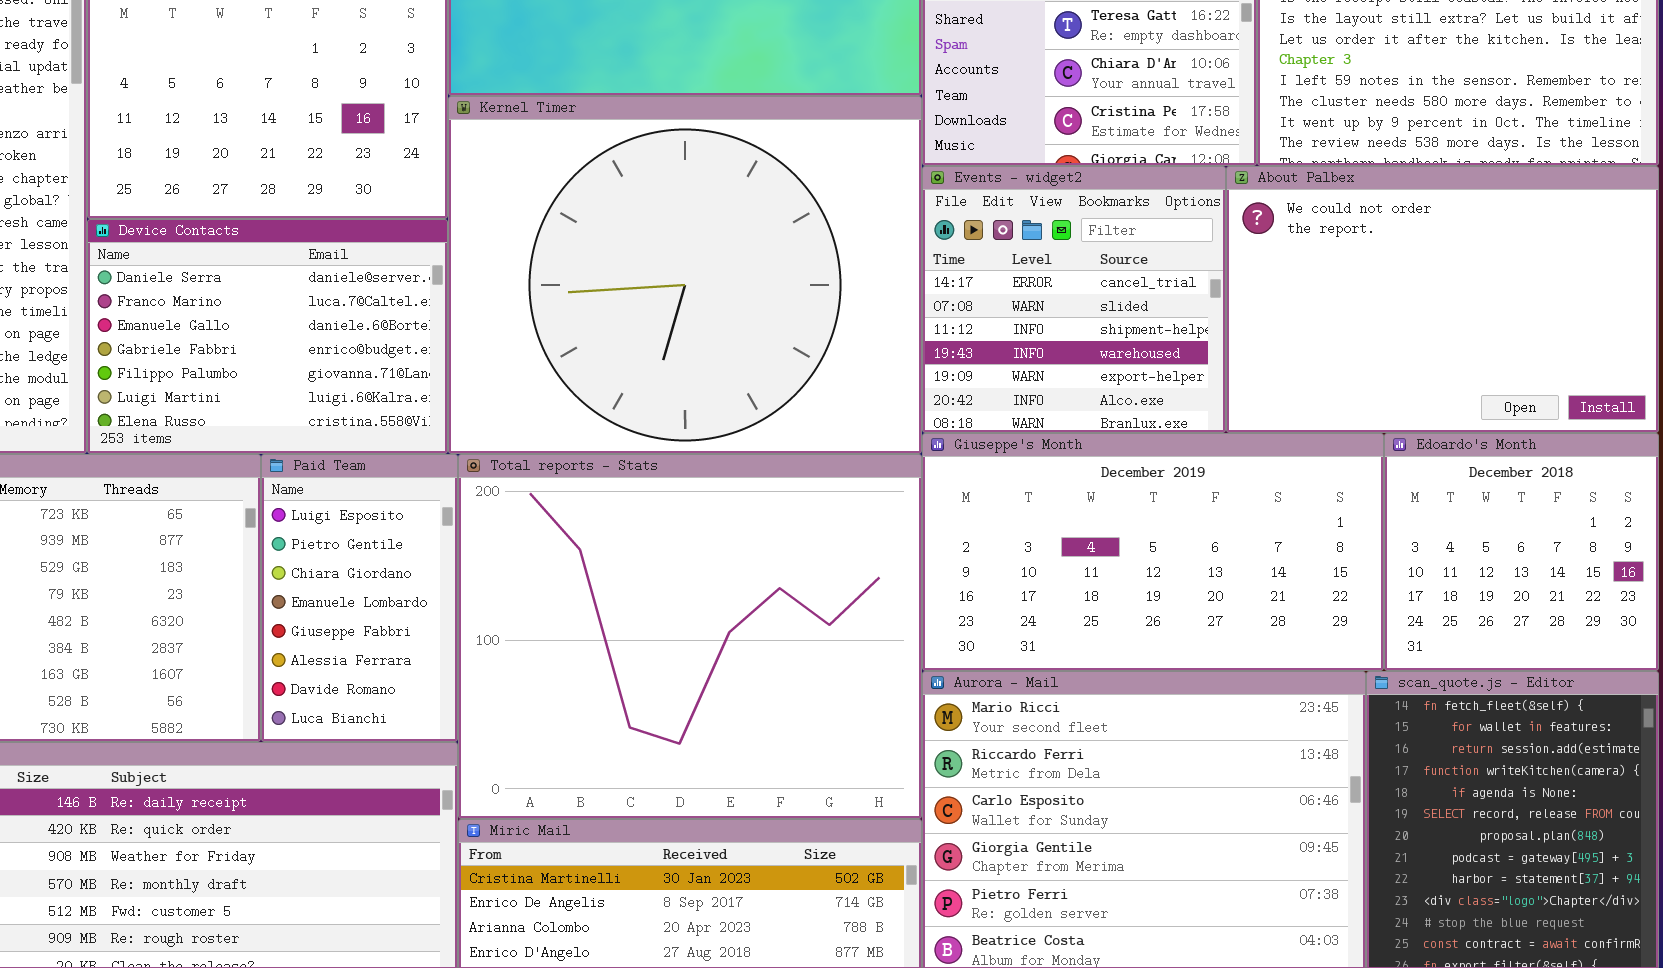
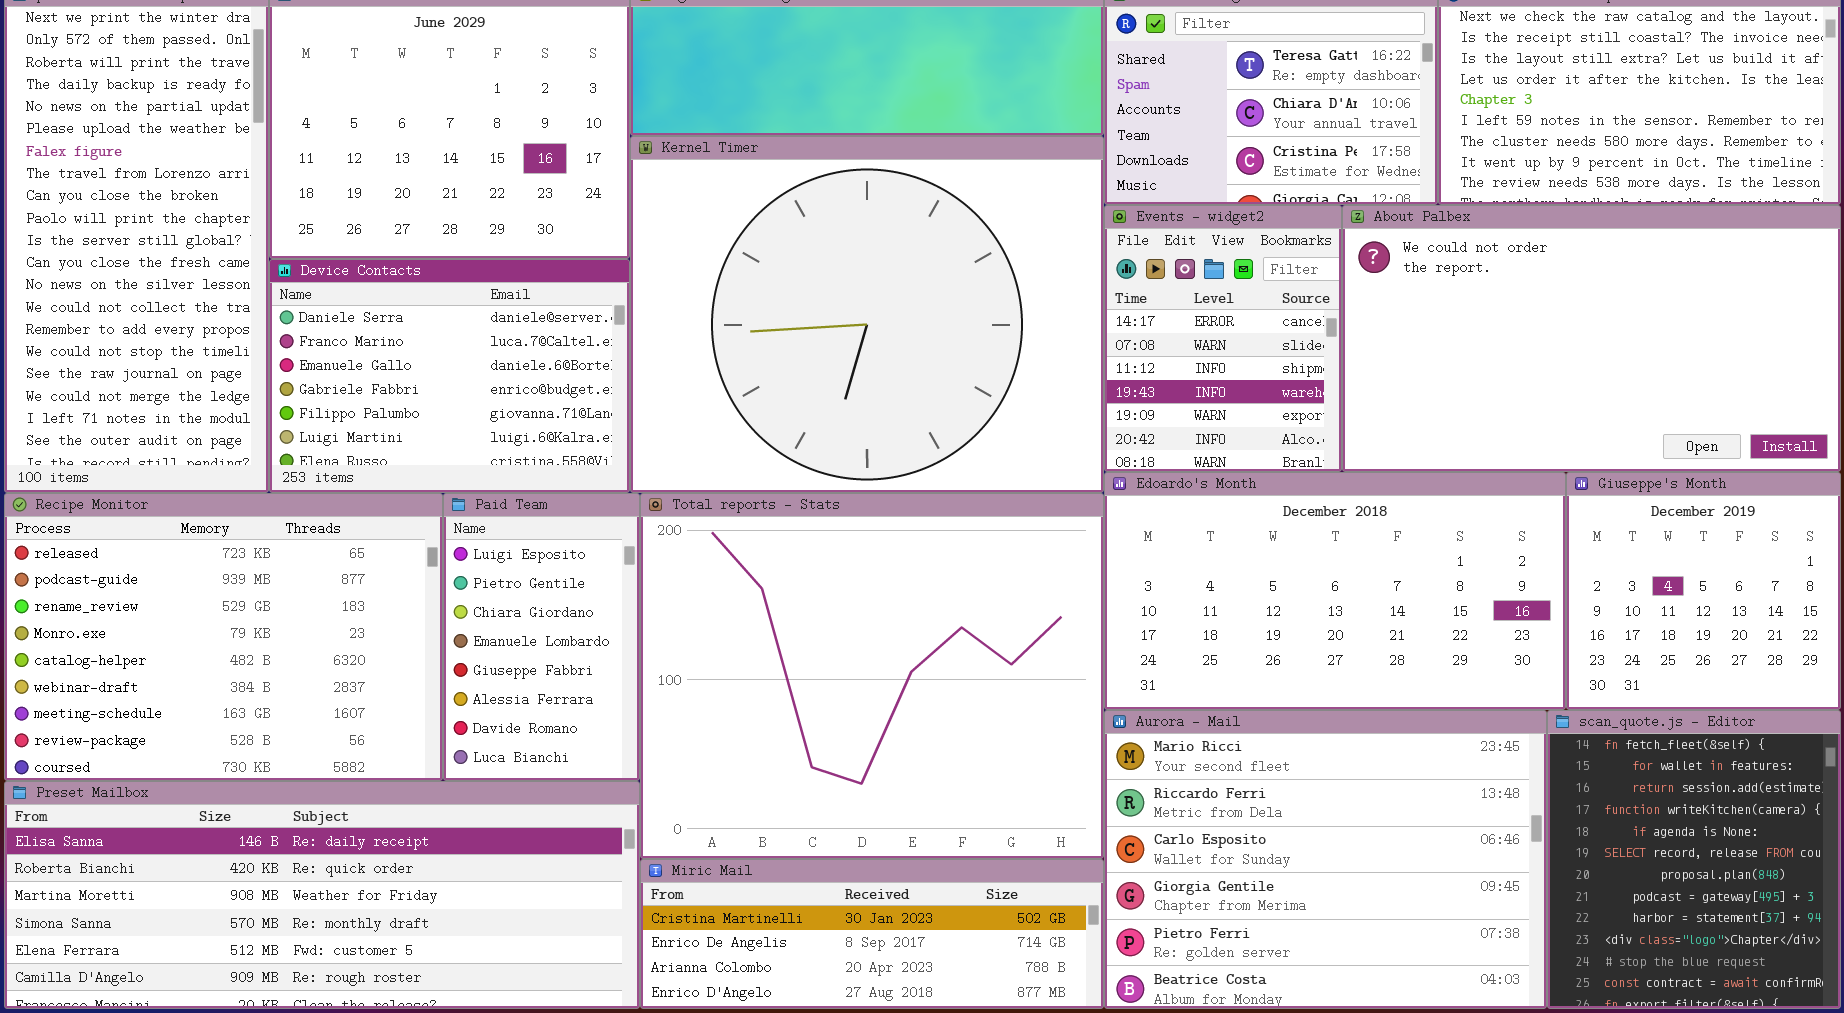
Events - widget2: [922,166,1226,433] -> [1104,205,1342,472], resized
About Palbex: [1226,166,1659,433] -> [1342,205,1841,472], resized
Giuseppe's Month: [922,433,1384,671] -> [1566,472,1841,710], moved, resized
Edoardo's Month: [1384,433,1659,671] -> [1104,472,1566,710], moved, resized

